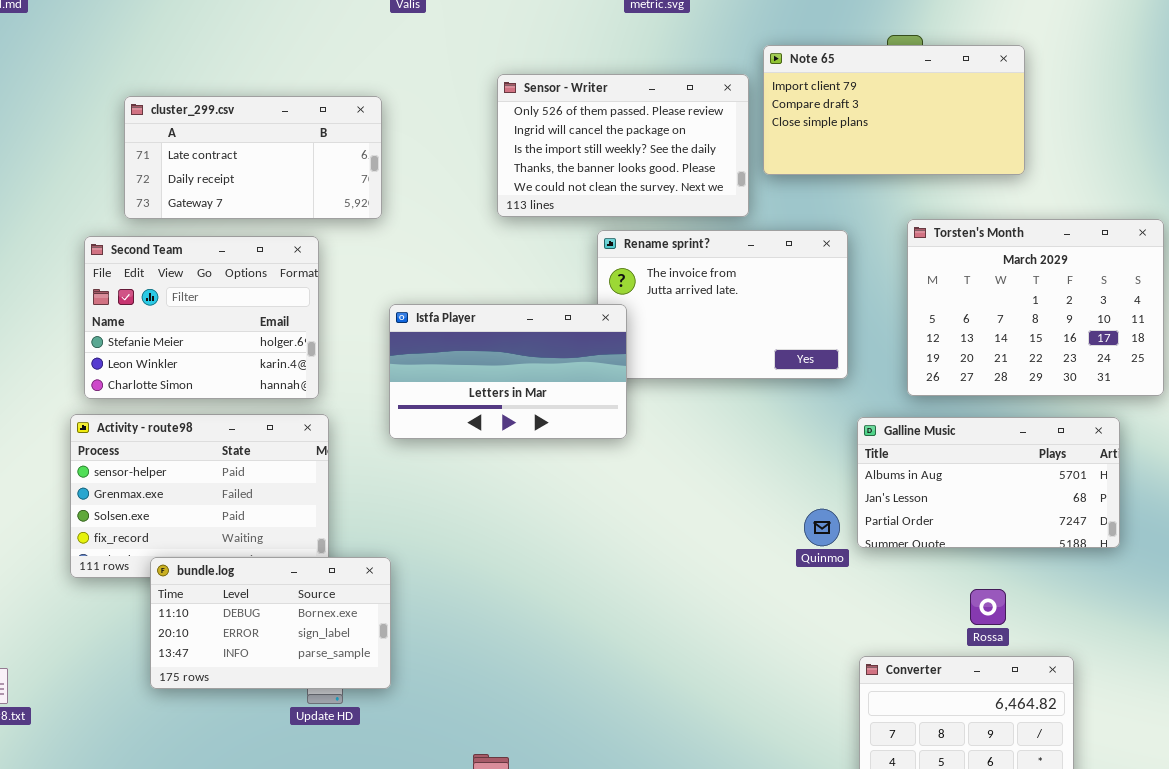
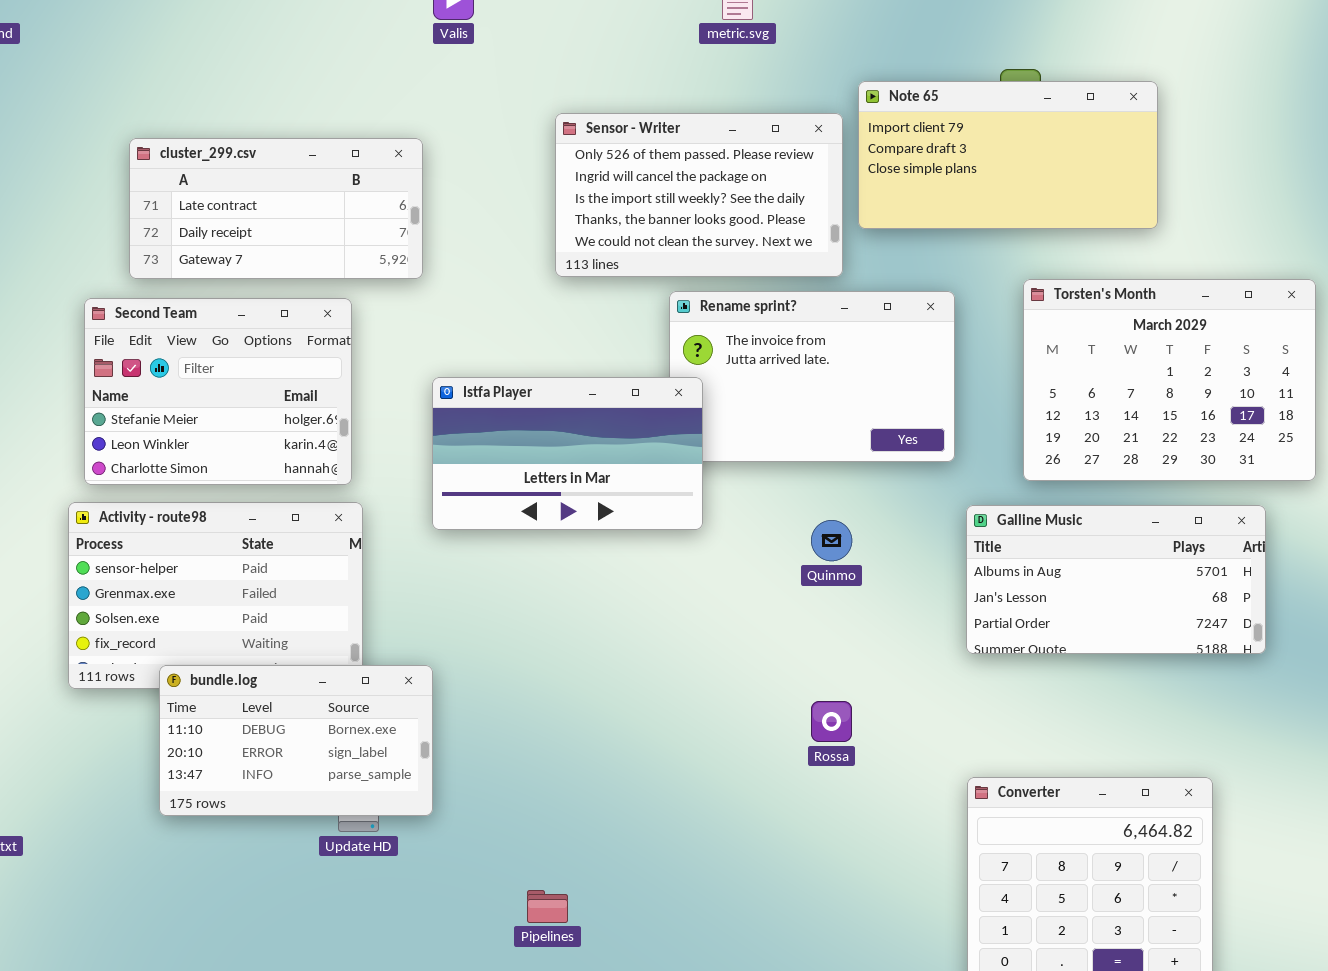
Quinmo: [804,509,840,546] -> [811,520,852,561], moved
Rossa: [970,589,1006,625] -> [811,701,852,742], moved

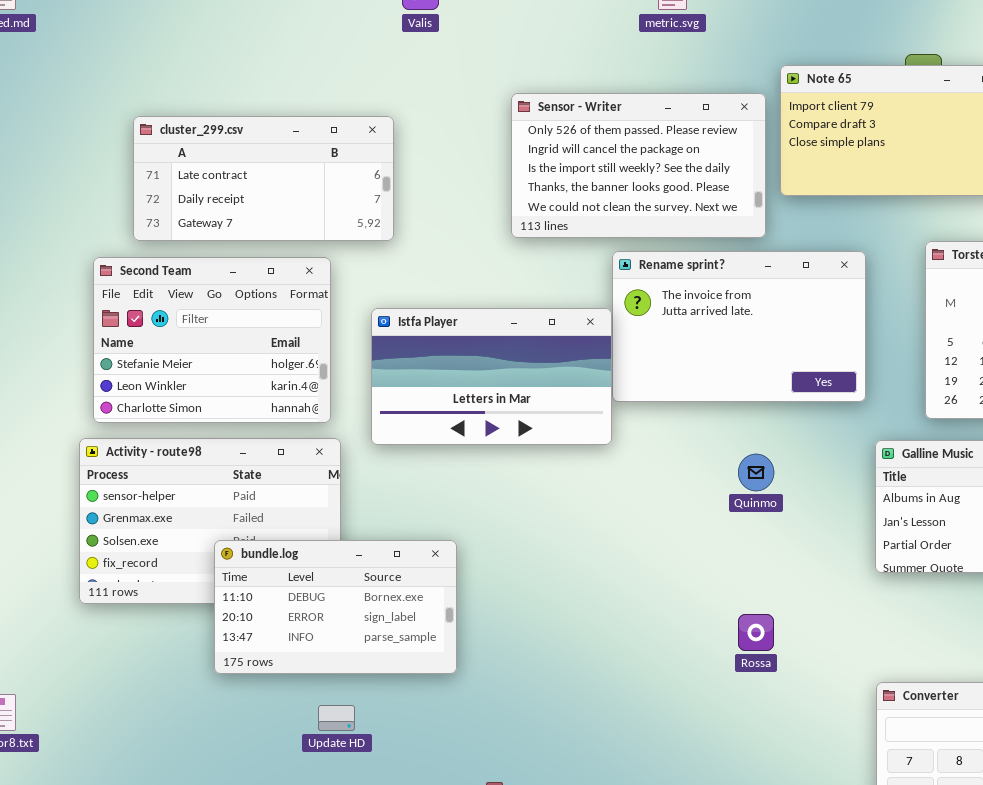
Istfa Player: [432,377,703,530] -> [371,308,612,445], moved
bundle.log: [159,665,433,816] -> [214,540,457,674], moved

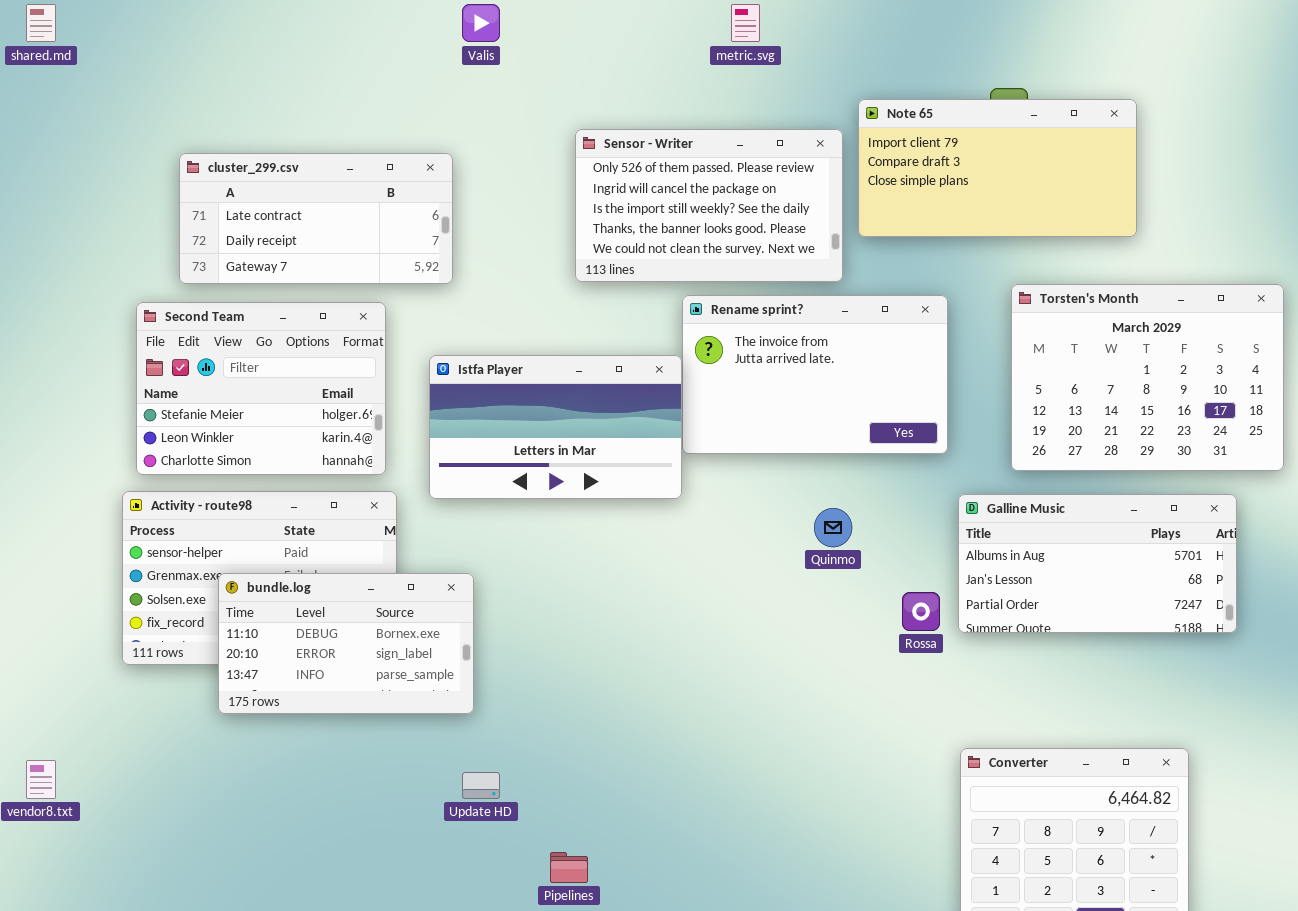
bundle.log: [214,540,457,674] -> [218,573,474,714], moved
Rossa: [738,614,774,651] -> [902,592,940,631], moved
Update HD: [318,705,355,731] -> [462,772,500,799], moved

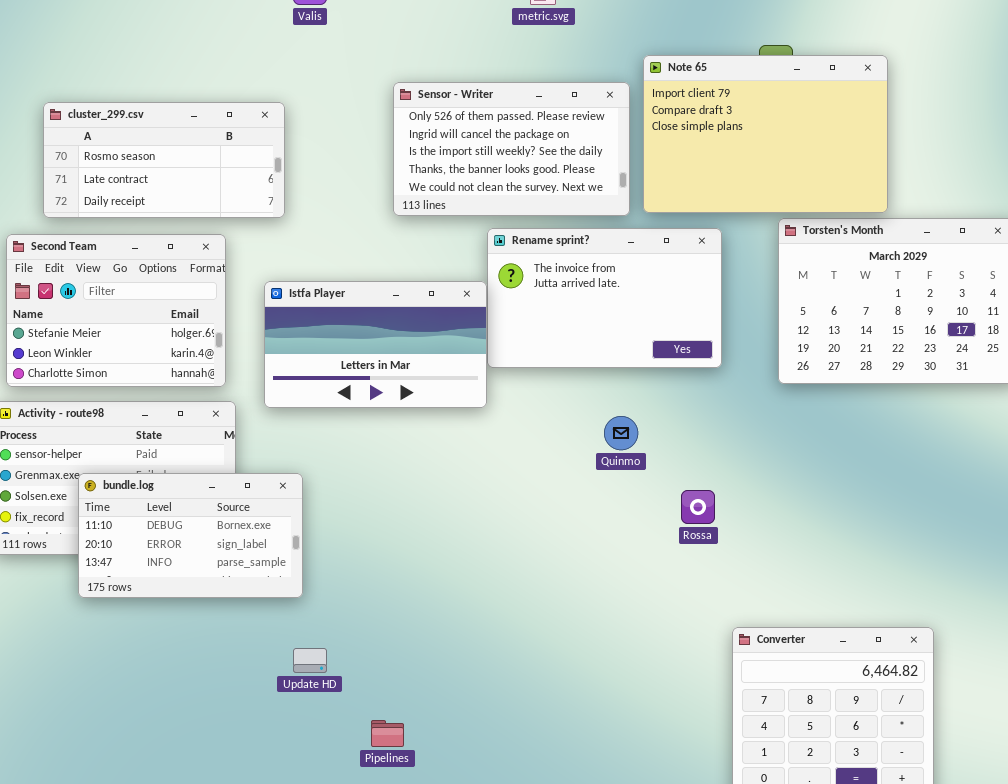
Note 65: [858,99,1137,237] -> [643,55,888,213], resized
cluster_299.csv: [179,153,453,284] -> [43,102,285,218], scrolled up 1 row
Galline Music: [958,494,1237,633] -> none, closed

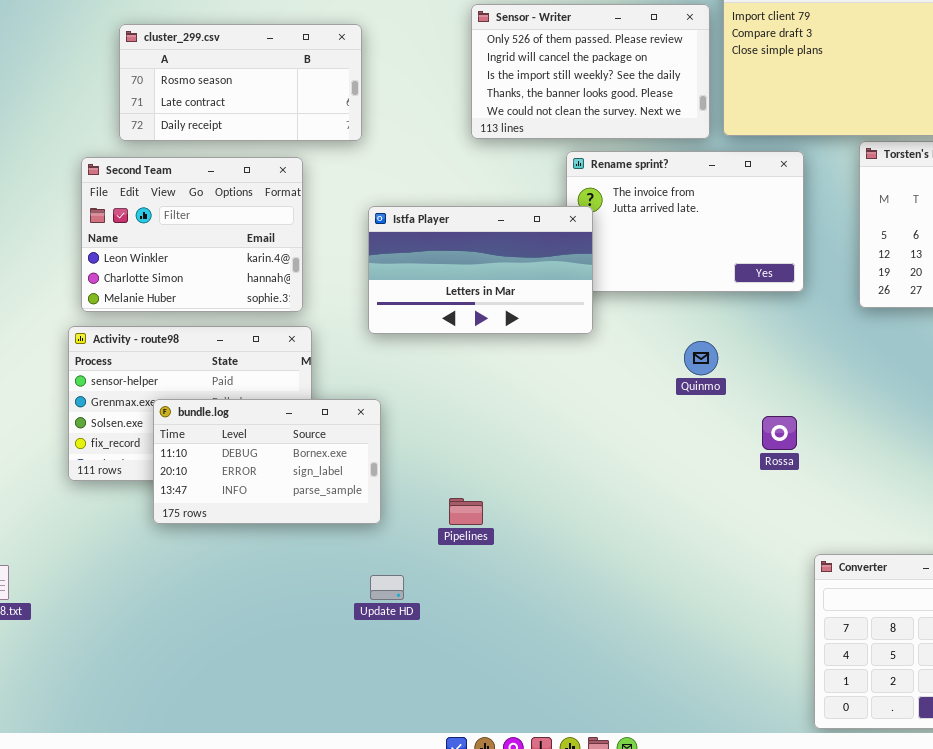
Second Team: [6,234,226,387] -> [81,157,303,312], scrolled down 1 row
Istfa Player: [264,281,487,408] -> [368,206,593,334], moved
Pipelines: [371,720,404,747] -> [449,498,483,525], moved

